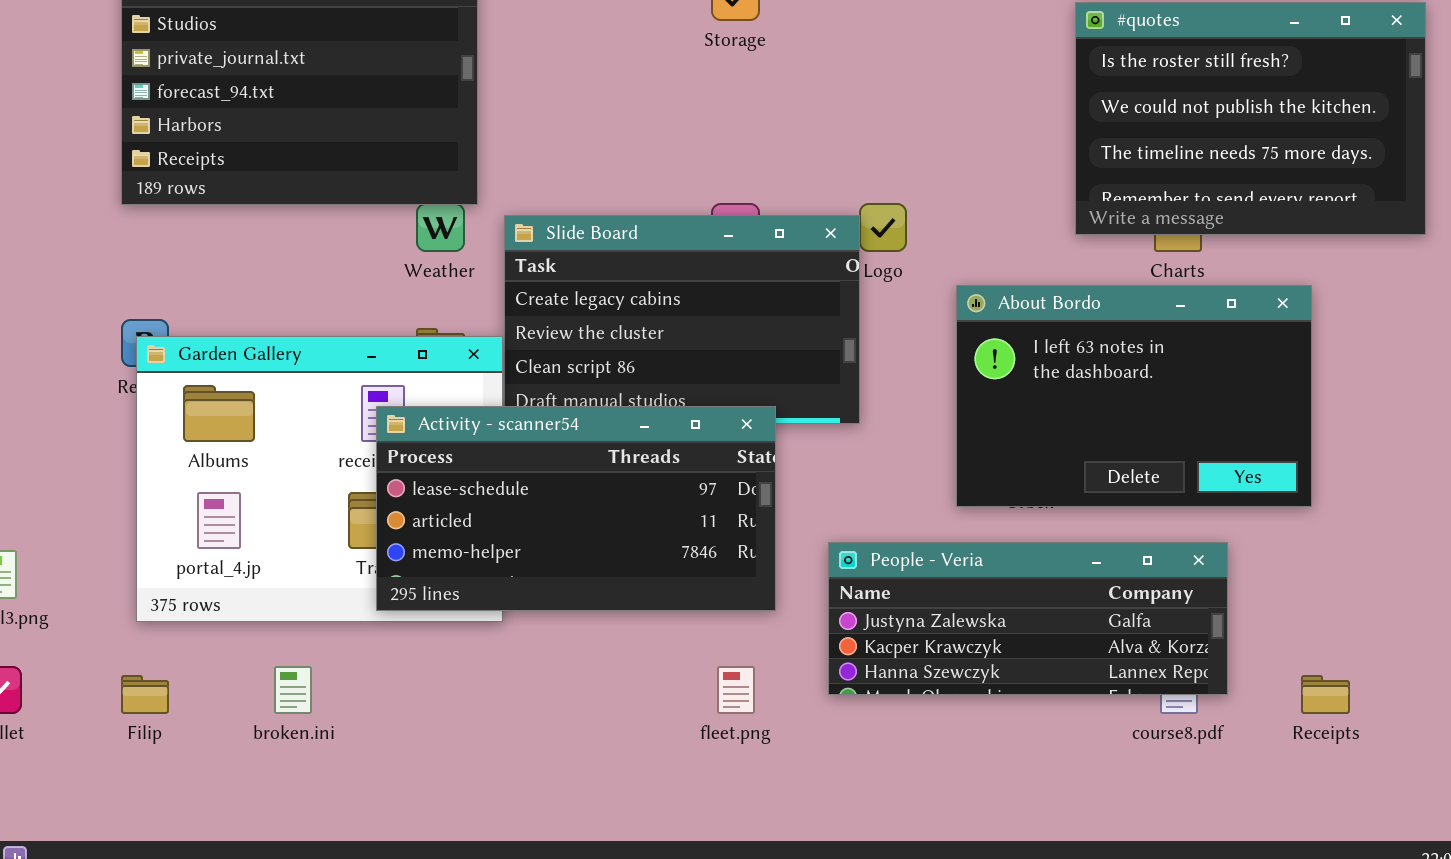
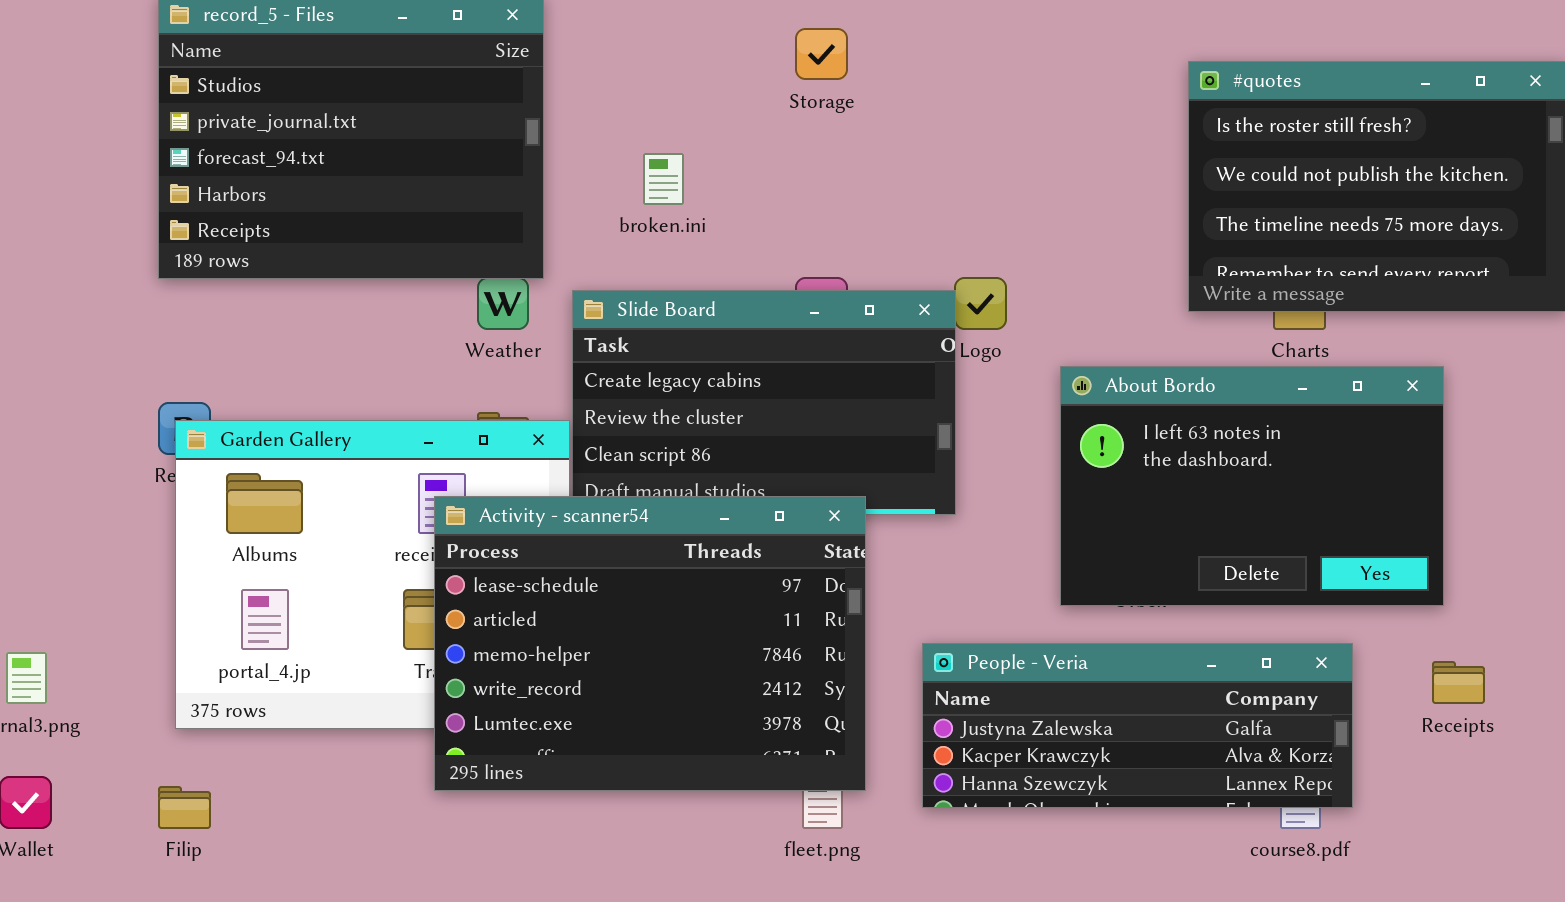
Activity - scanner54: [376,406,776,611] -> [434,496,866,791], resized
broken.ini: [274,666,312,714] -> [643,153,684,205], moved
Receipts: [1301,675,1350,714] -> [1432,661,1485,704], moved

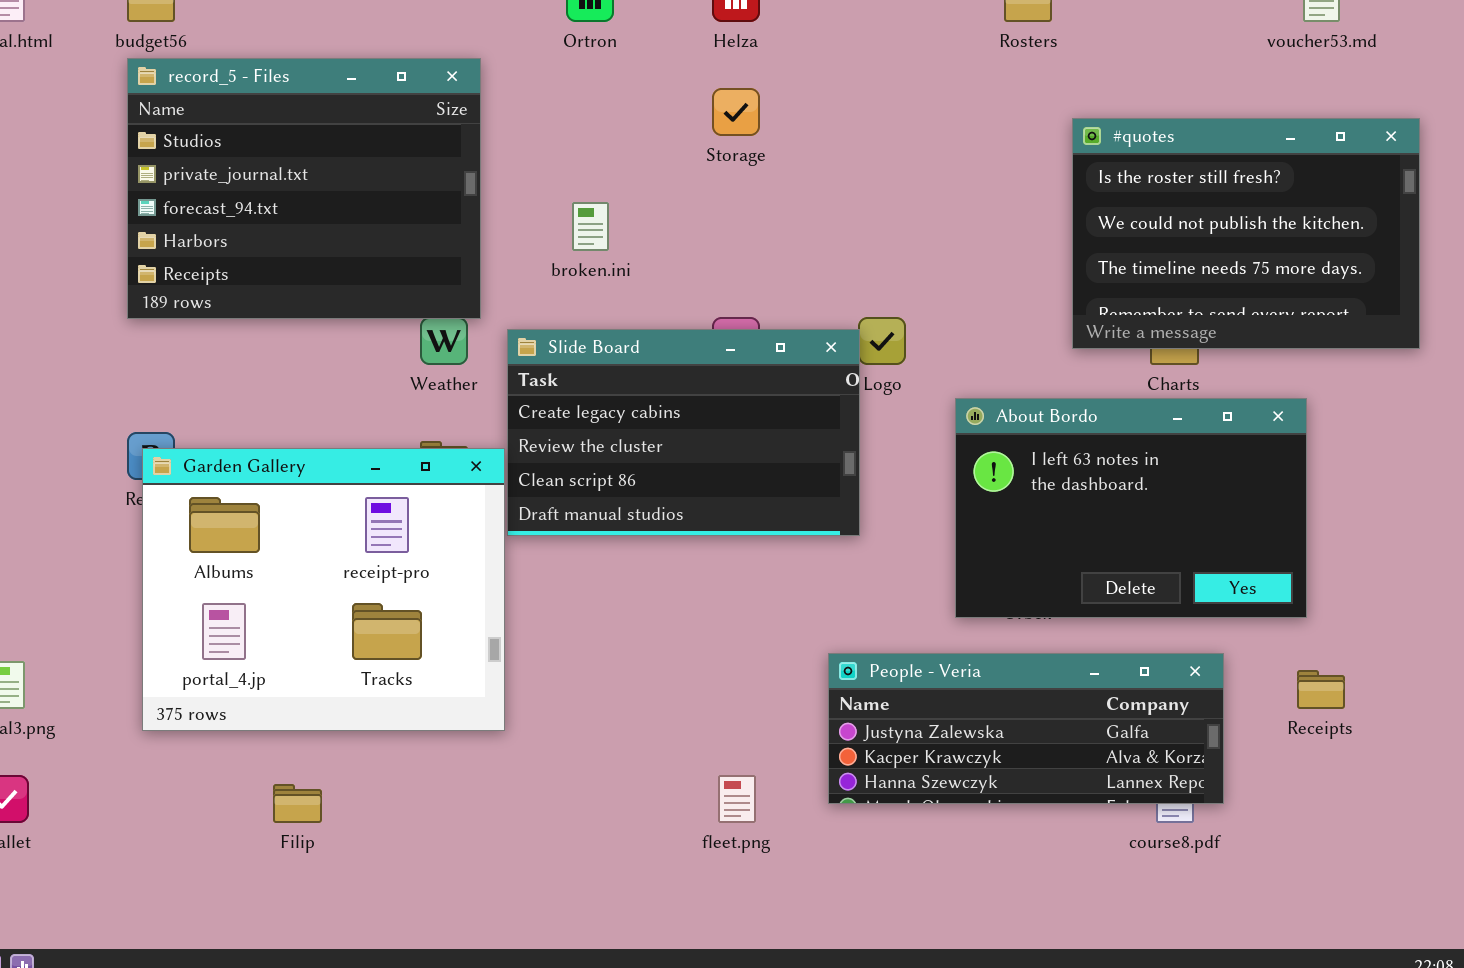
Activity - scanner54: [434,496,866,791] -> none, closed
Filip: [158,786,211,829] -> [273,784,322,823], moved

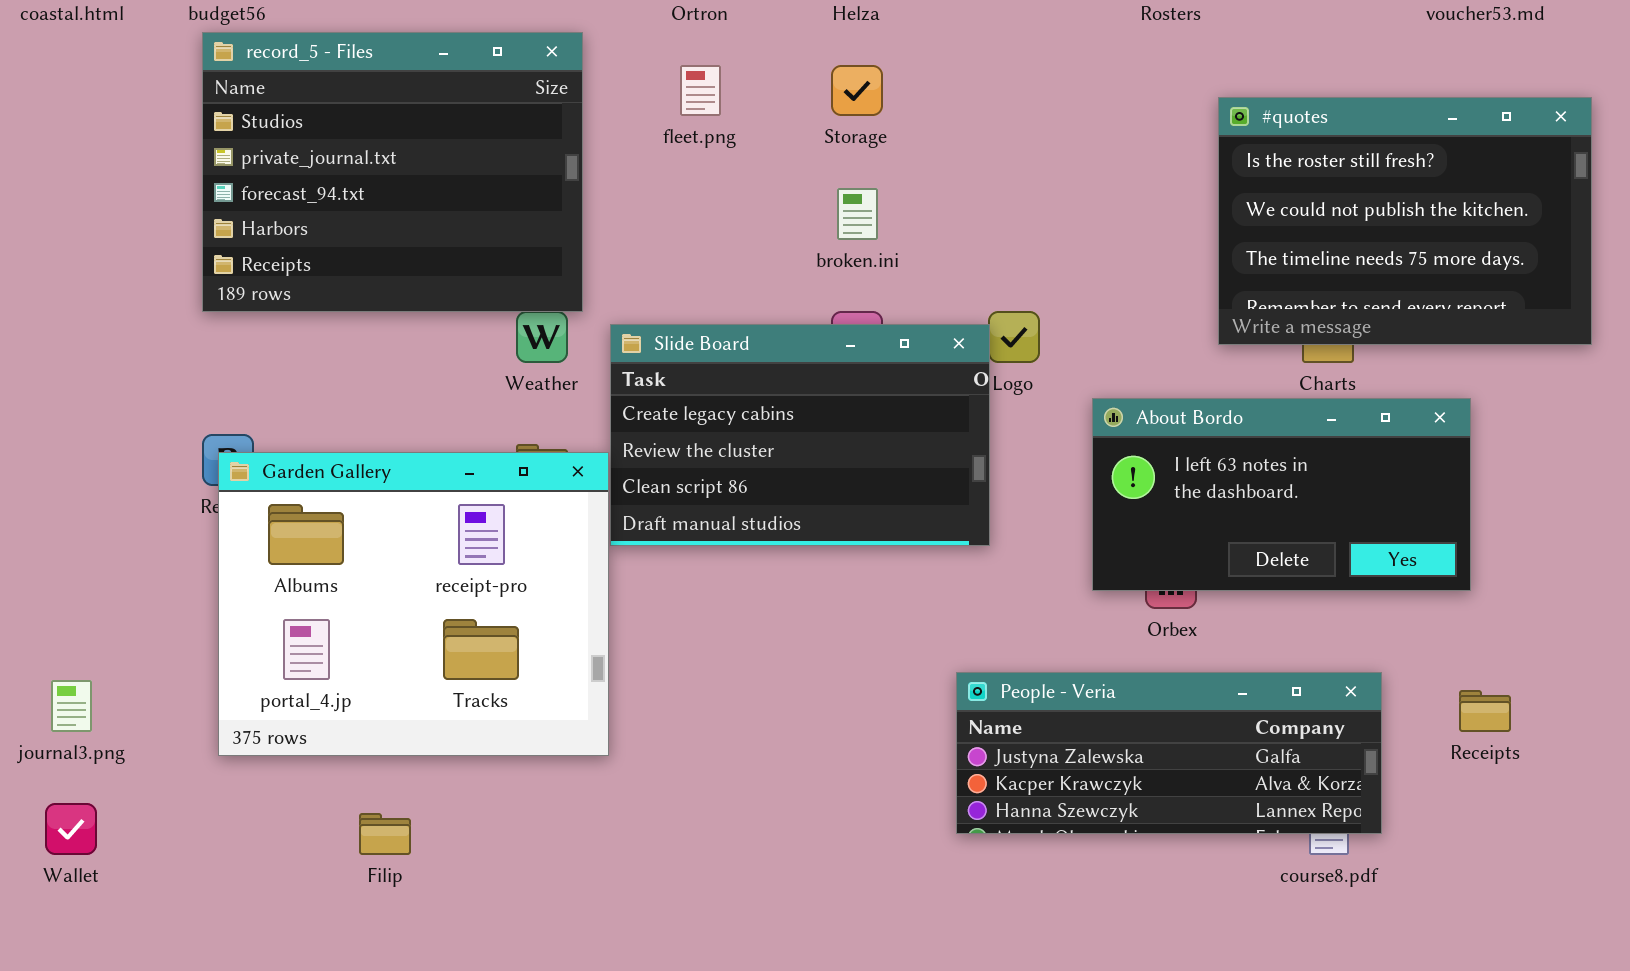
broken.ini: [572,202,609,251] -> [837,188,878,240], moved
About Bordo: [955,398,1307,618] -> [1092,398,1471,591], resized
fleet.png: [718,775,756,823] -> [680,65,721,116], moved

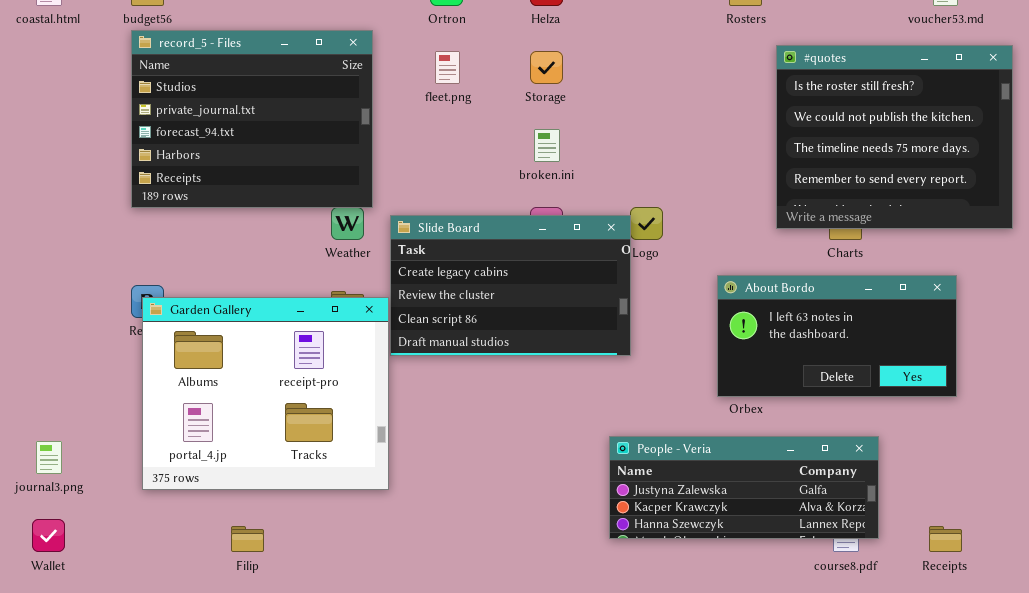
#quotes: [1218,97,1592,345] -> [776,45,1013,229], resized
About Bordo: [1092,398,1471,591] -> [717,275,957,397], moved
Receipts: [1459,690,1511,732] -> [929,526,962,552], moved

